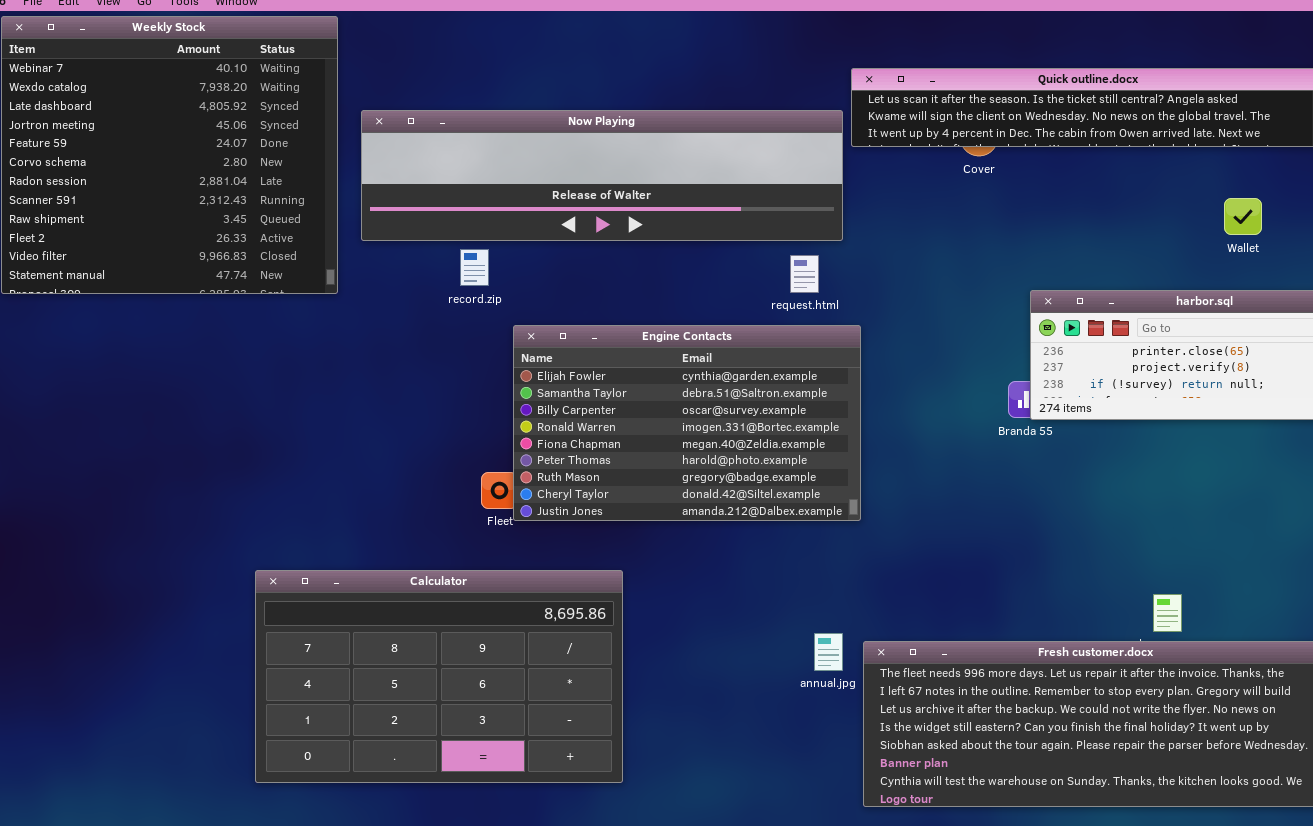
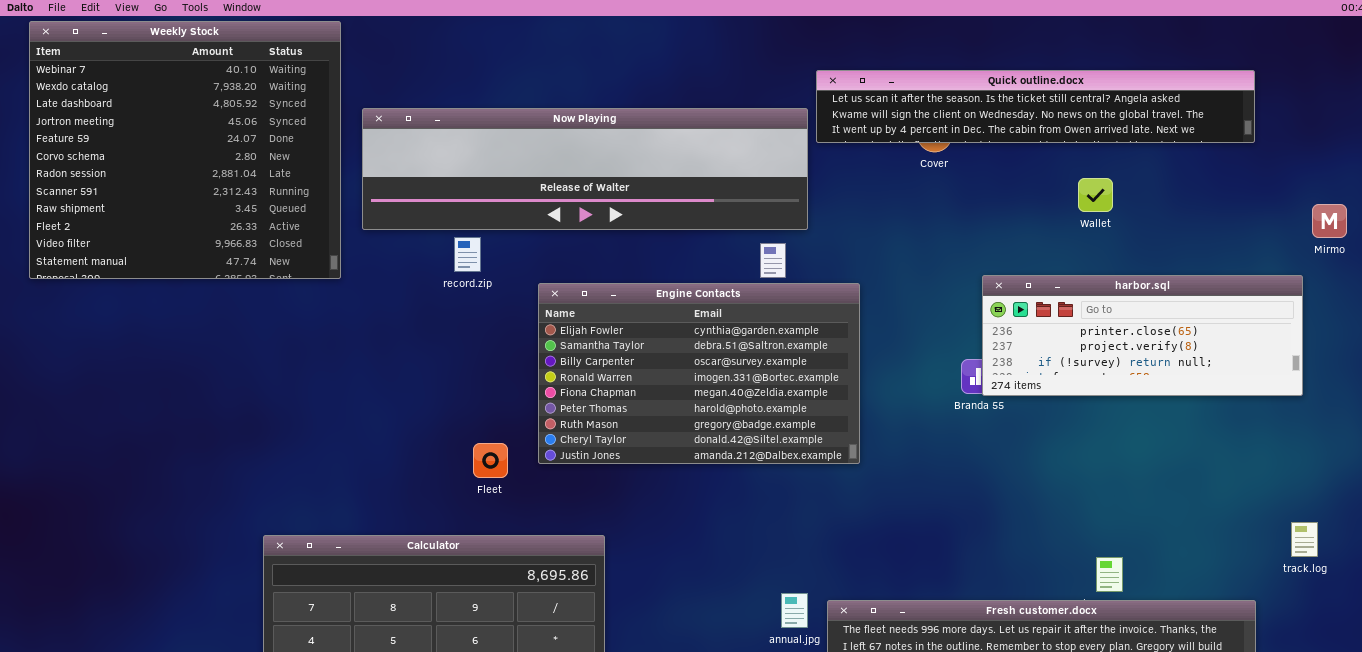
Wallet: [1224,198,1262,235] -> [1078,178,1113,212], moved
Engine Contacts: [513,325,861,521] -> [538,283,860,464], moved

